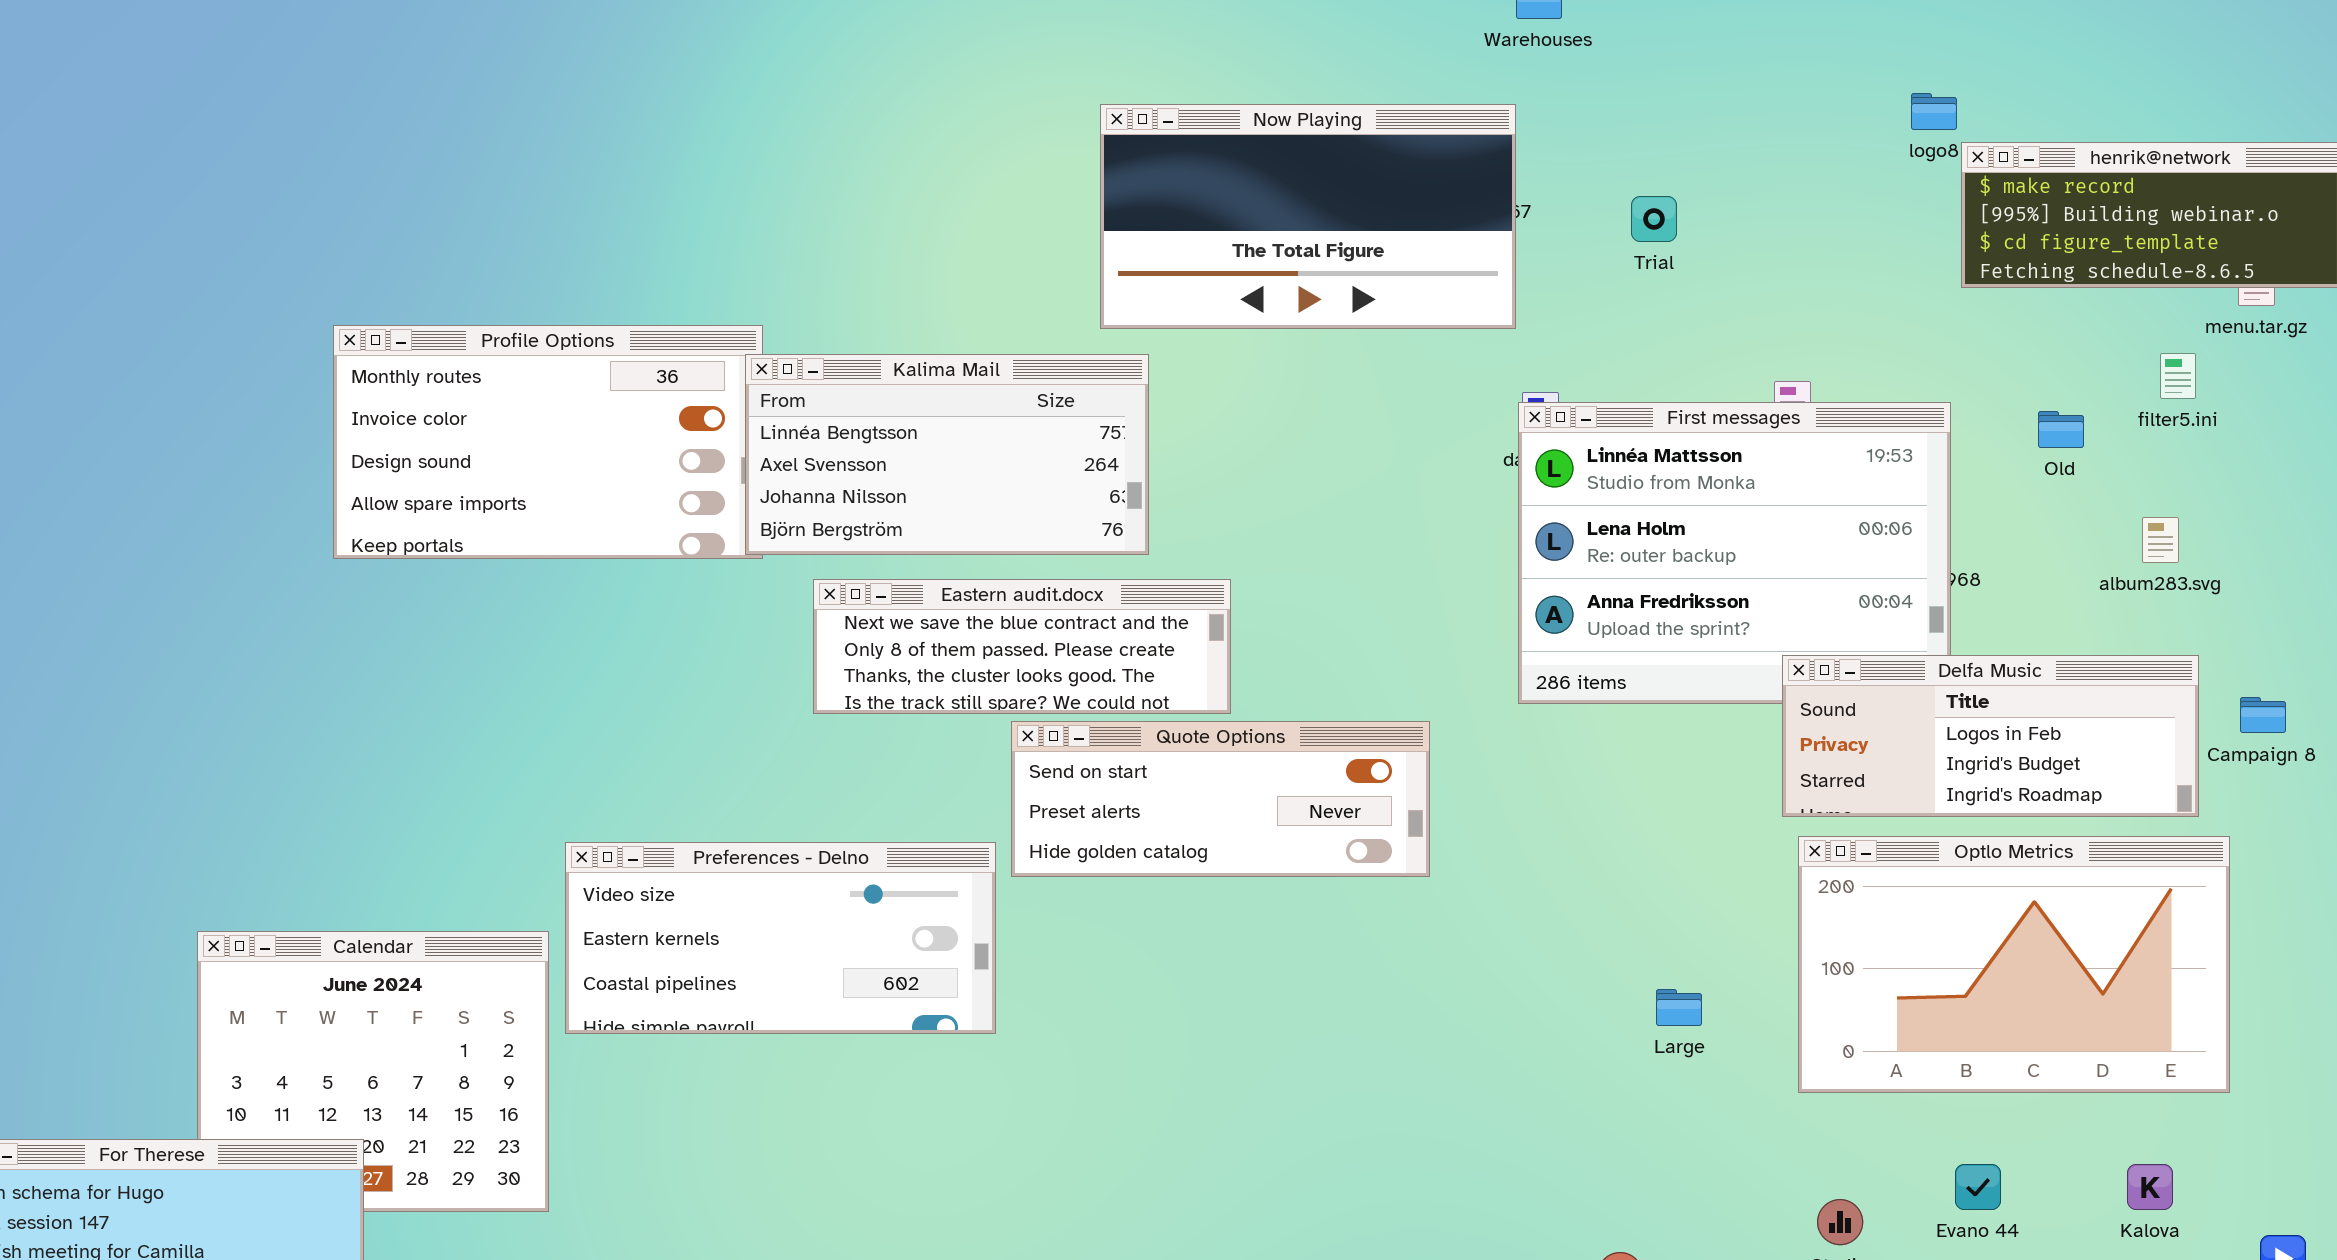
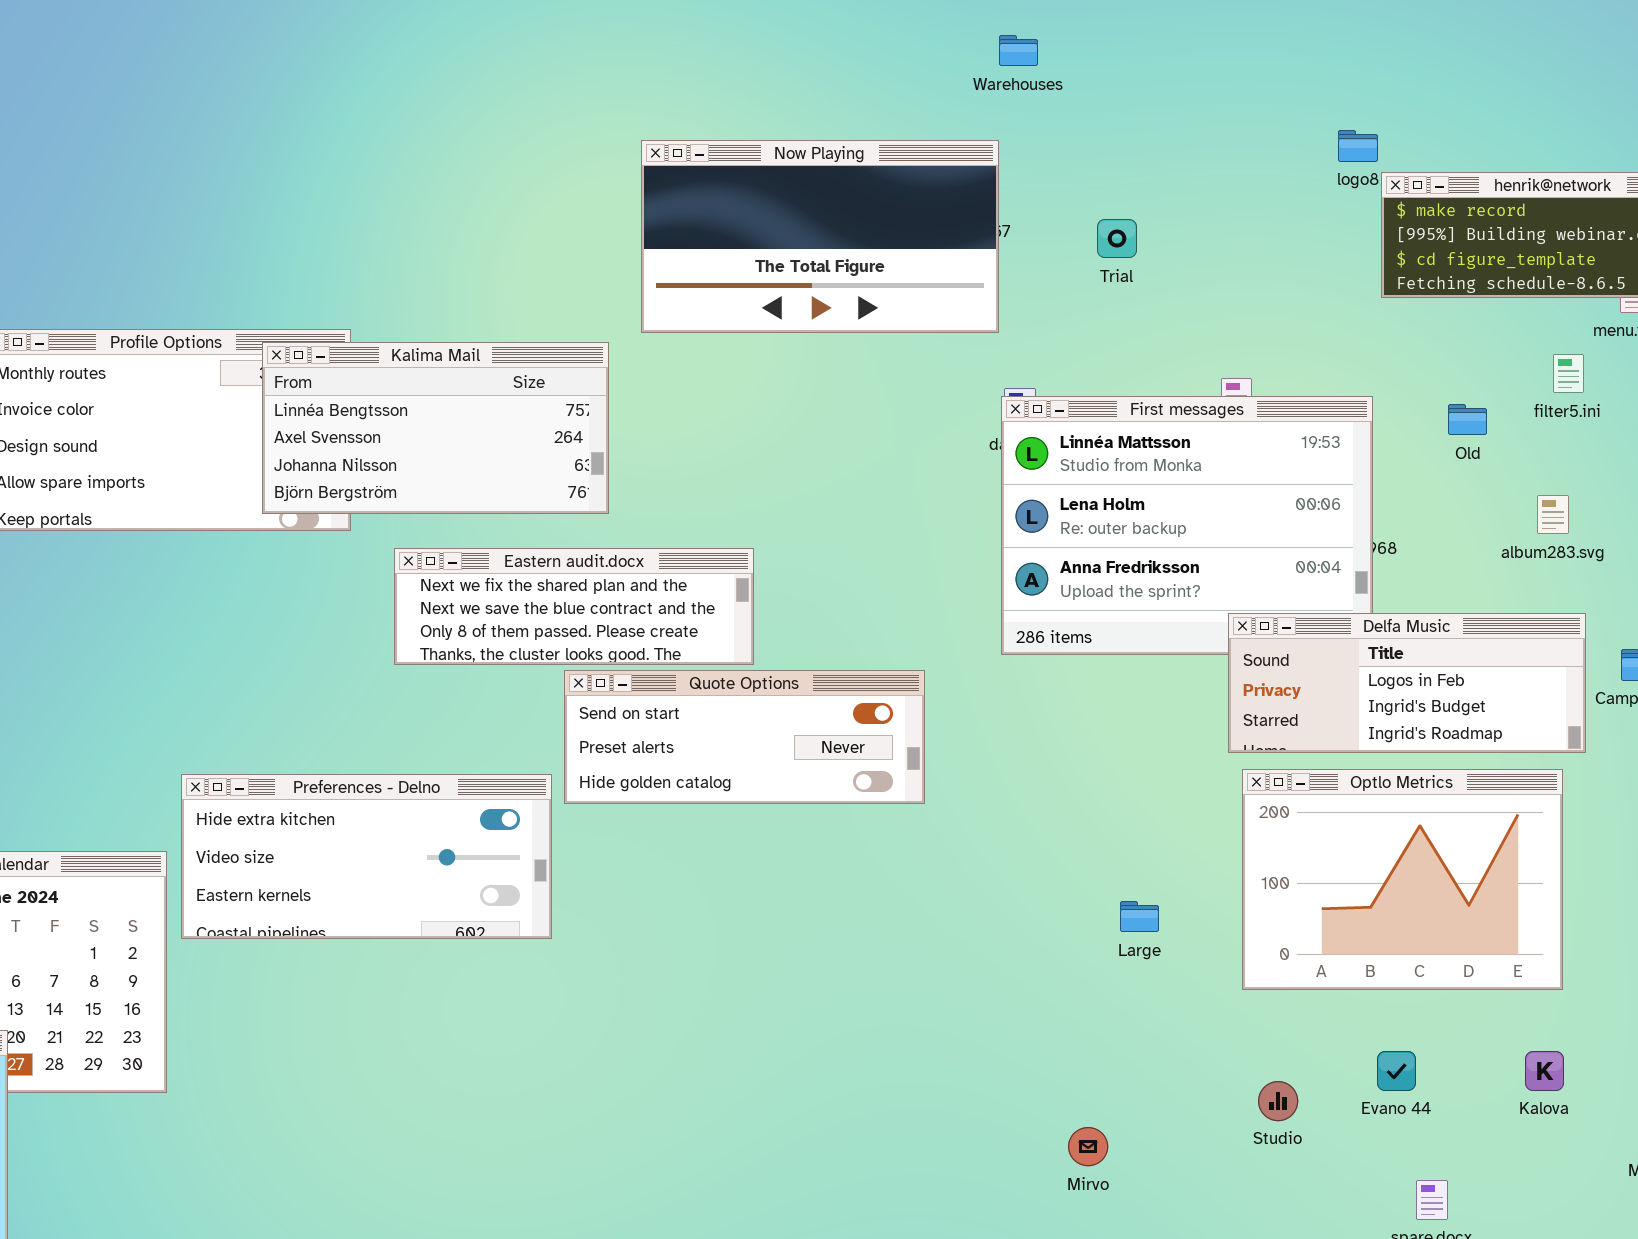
Kalima Mail: [745,354,1149,555] -> [262,342,609,514], moved
Eastern audit.docx: [813,579,1231,714] -> [394,548,754,665], scrolled up 1 row
Optlo Metrics: [1798,836,2230,1093] -> [1242,769,1563,990], resized
Preferences - Delno: [565,842,996,1034] -> [181,774,552,939], scrolled up 1 row

